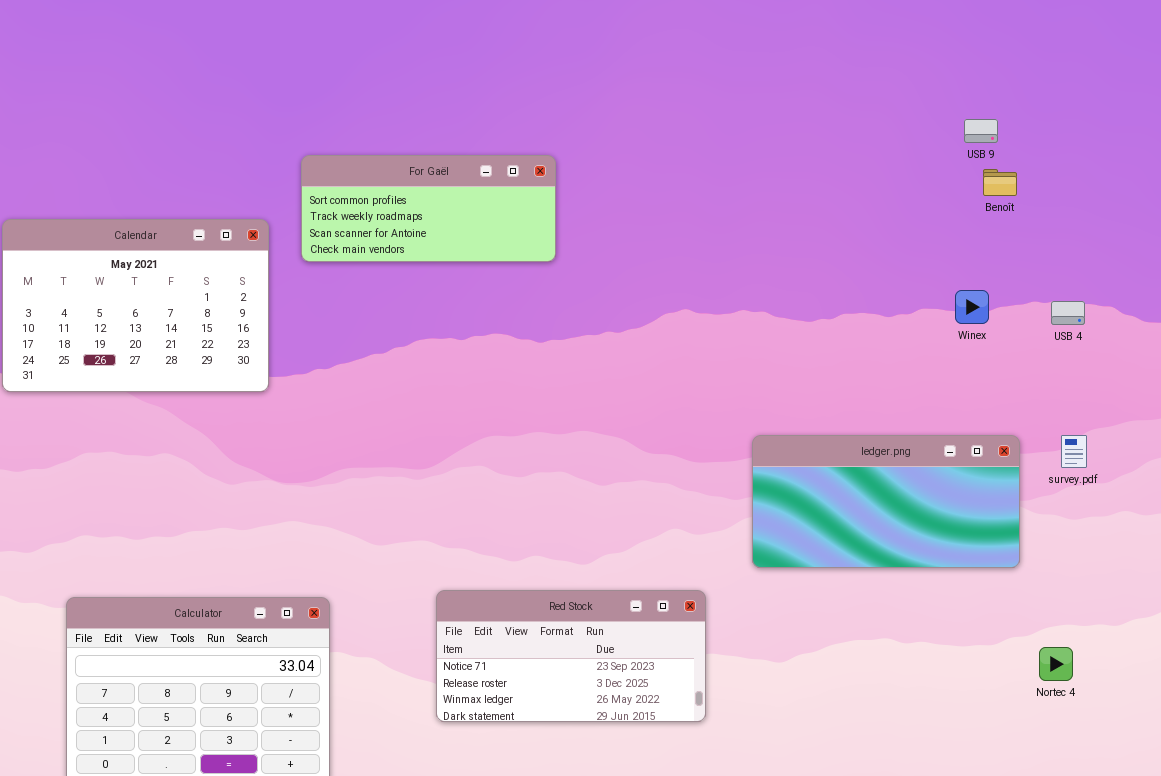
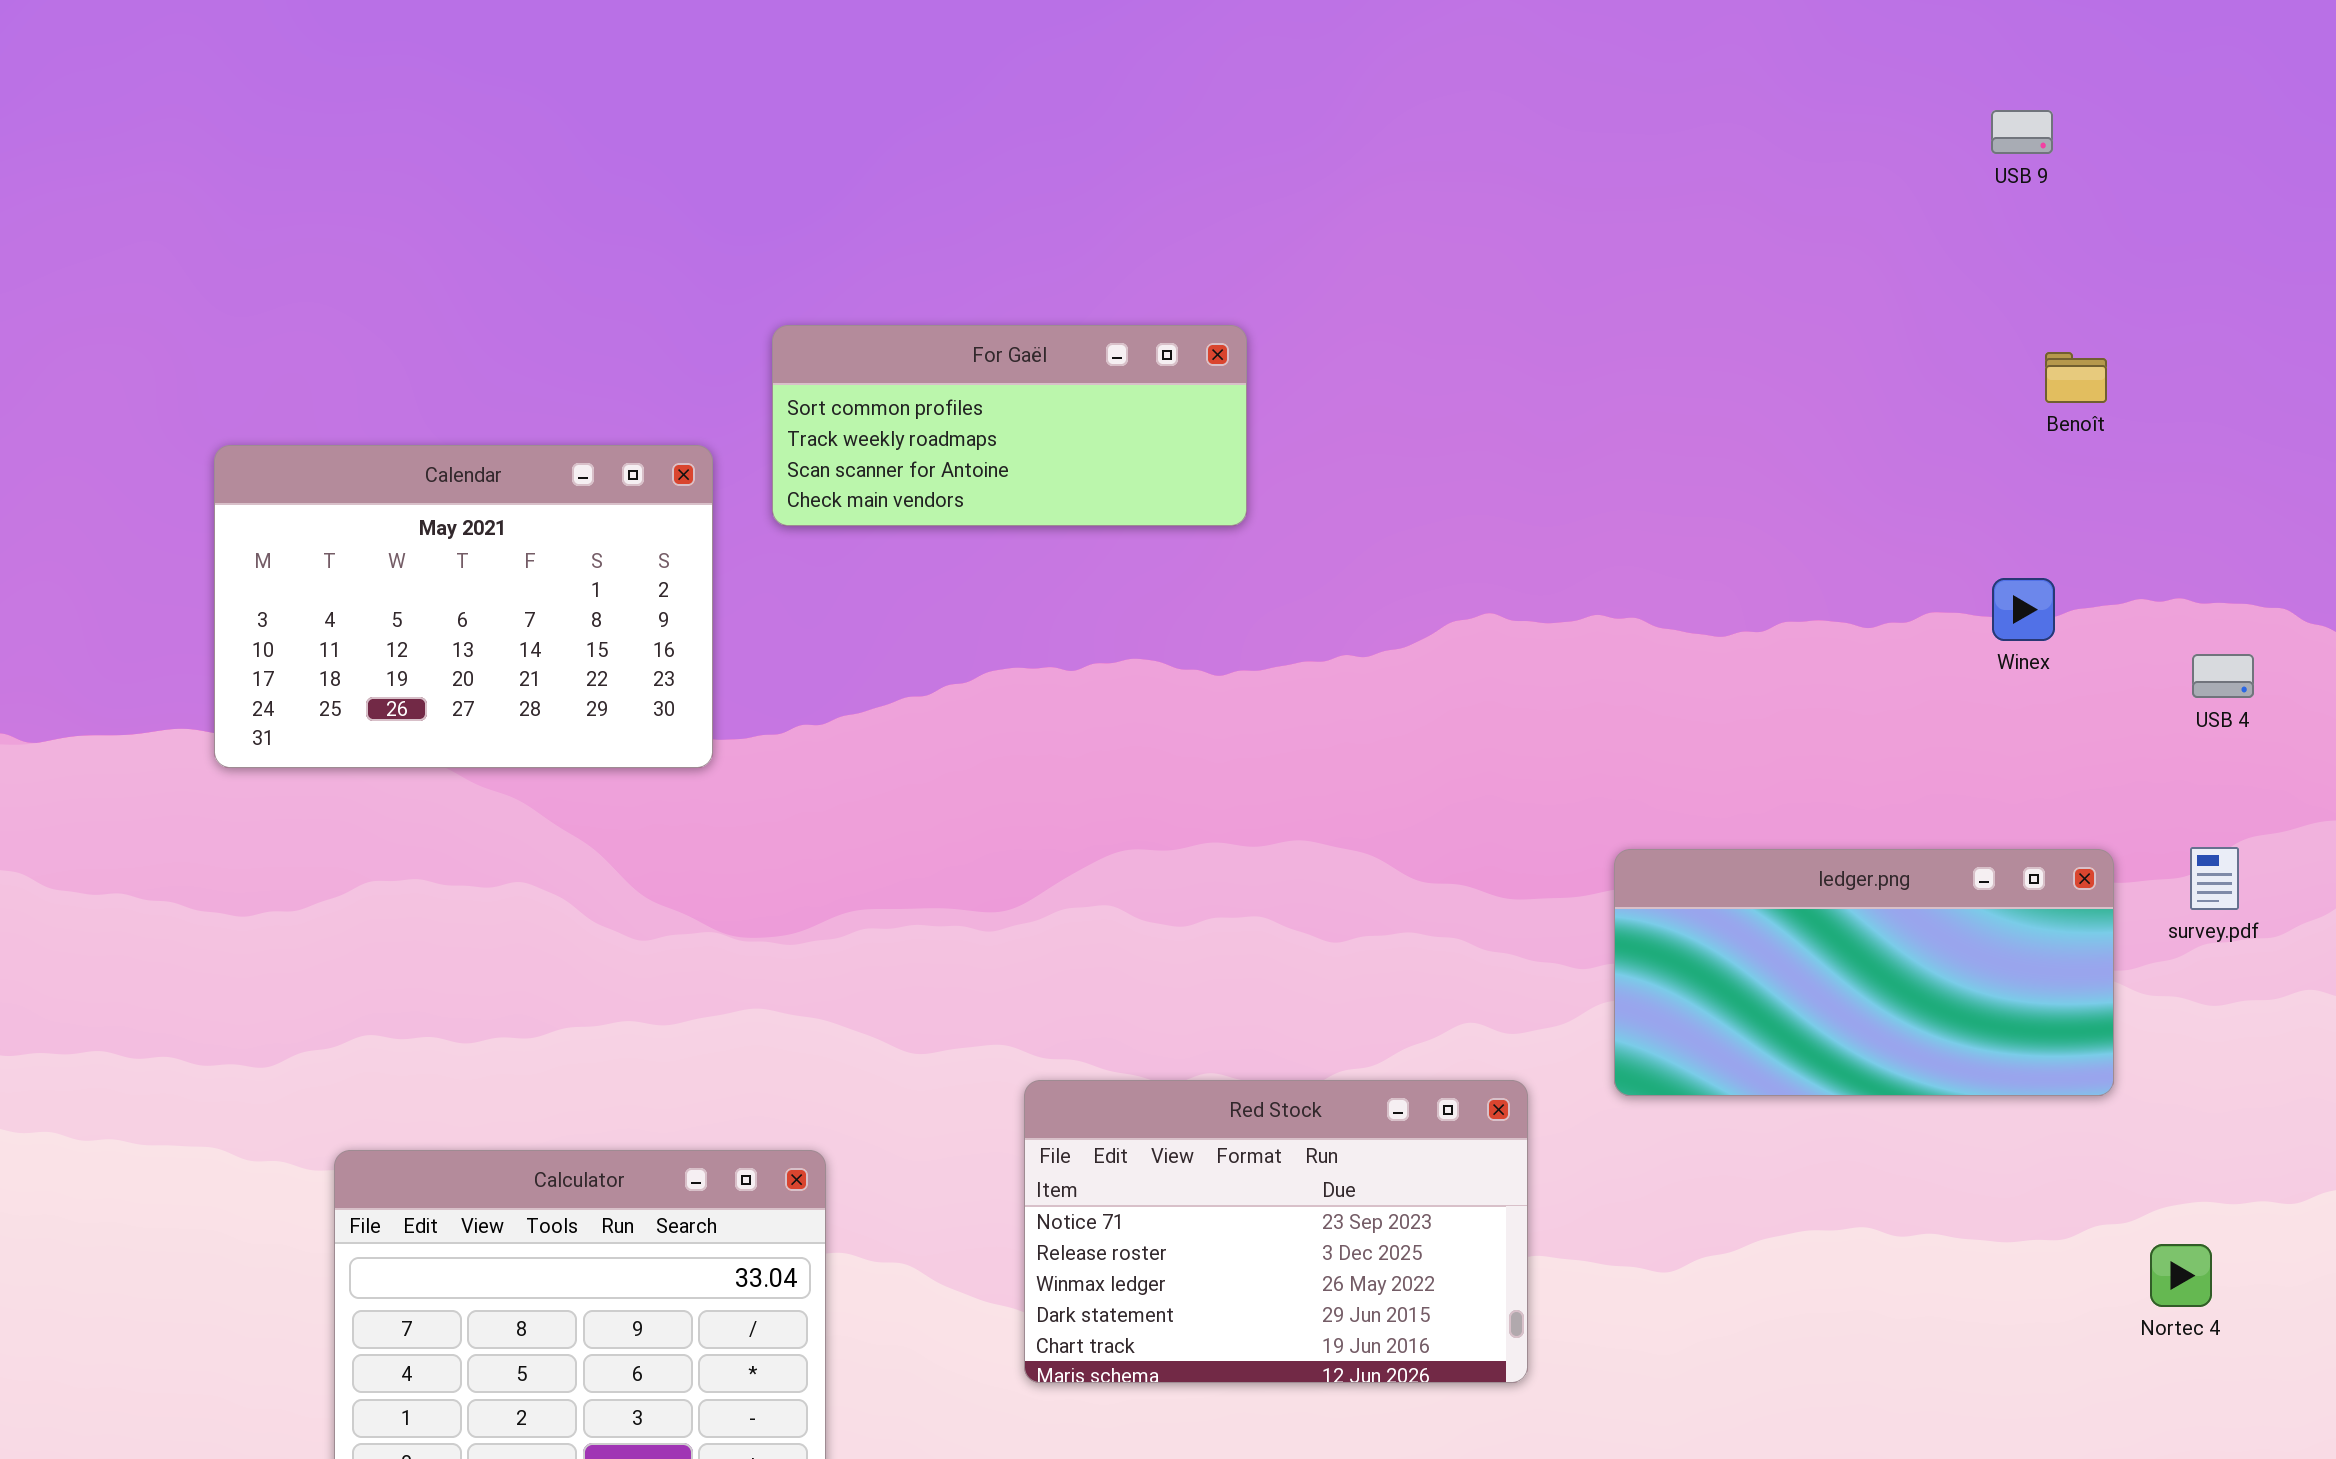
USB 9: [964,119,998,143] -> [1991,110,2053,154], moved
USB 4: [1051,301,1085,325] -> [2192,654,2254,698], moved
Red Stock: [436,590,706,722] -> [1024,1080,1528,1383], resized

